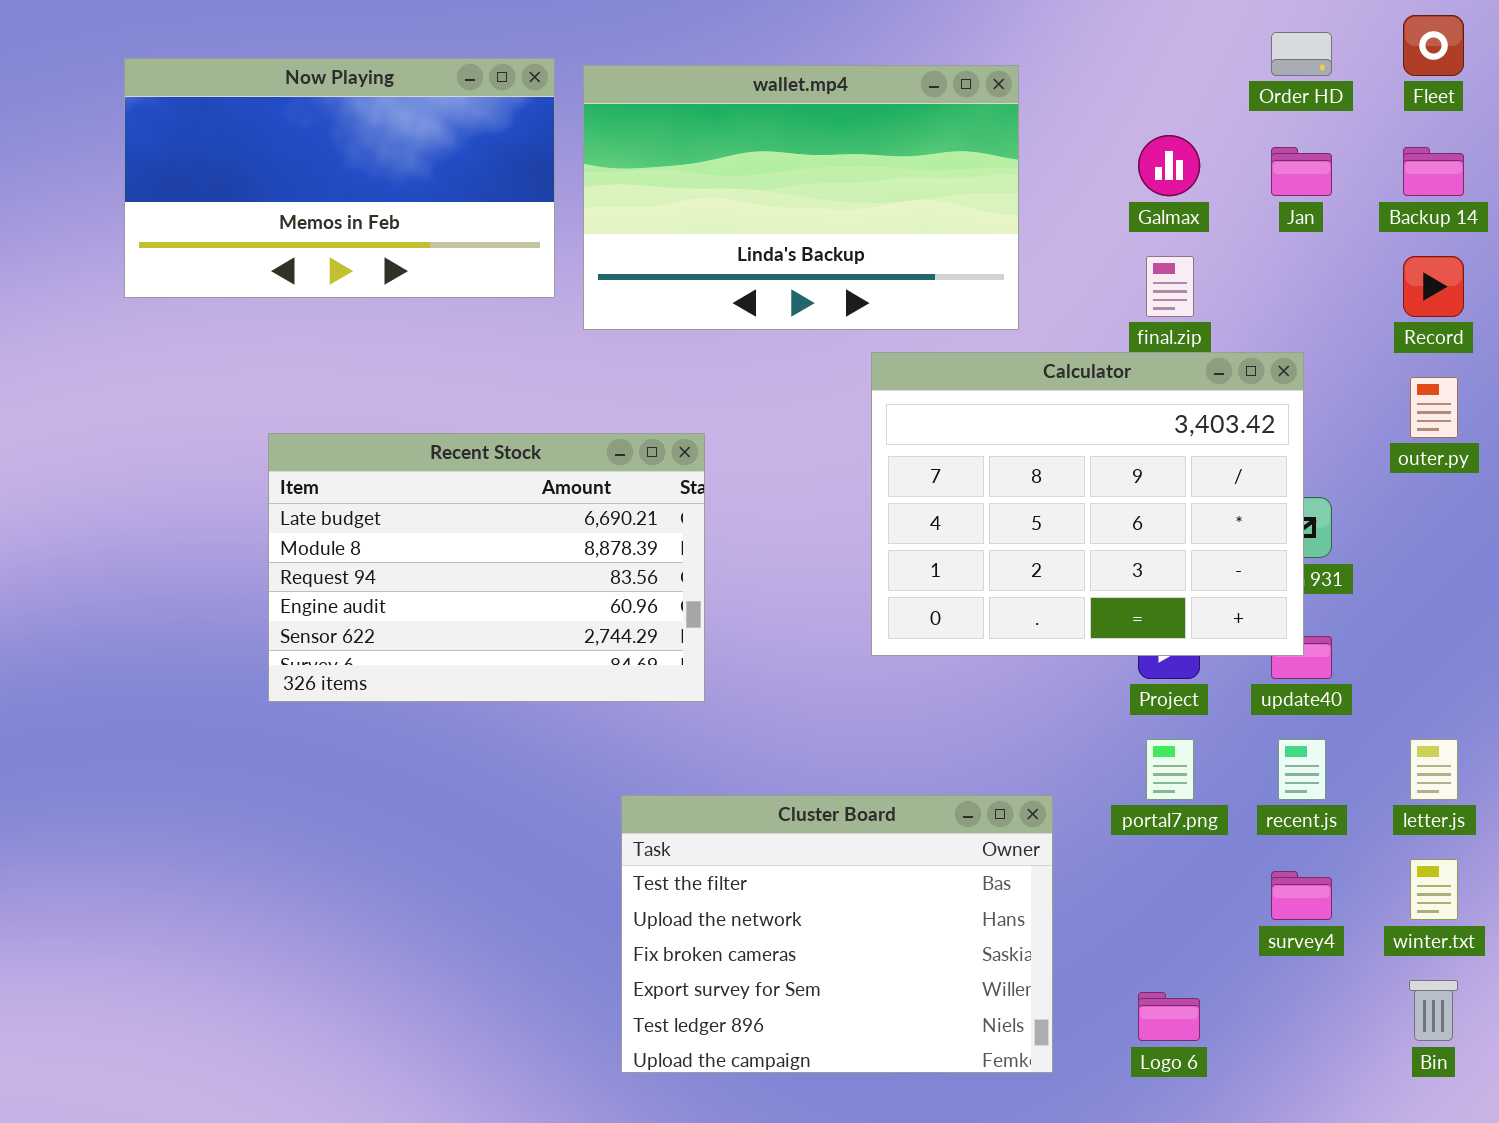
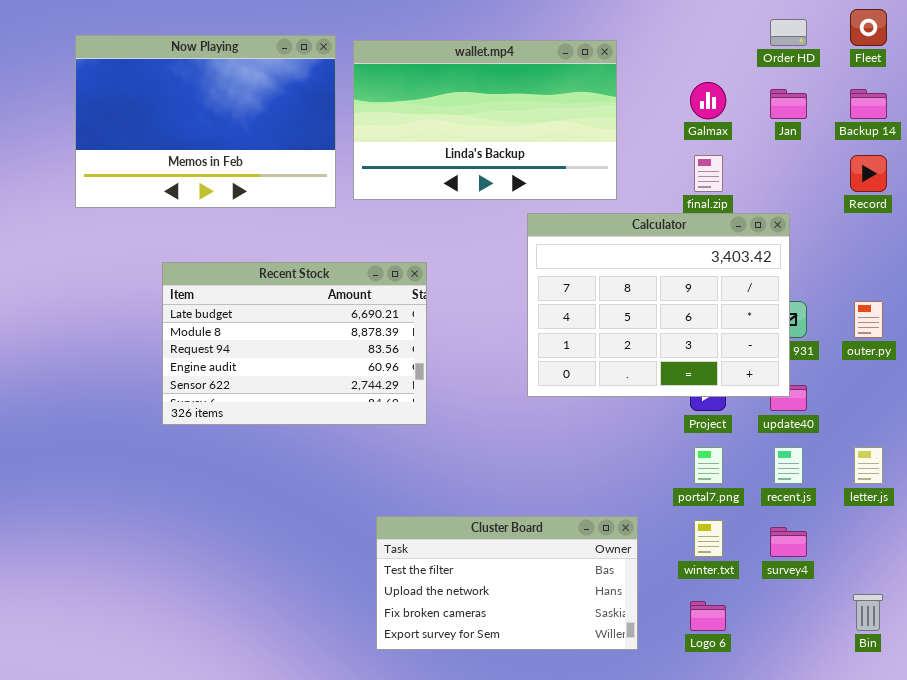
Now Playing: [124,58,555,298] -> [75,35,336,208], resized
outer.py: [1410,377,1458,438] -> [854,301,883,338], moved
Cluster Board: [621,795,1053,1073] -> [376,516,638,650], resized
winter.txt: [1410,859,1458,920] -> [694,520,723,557], moved

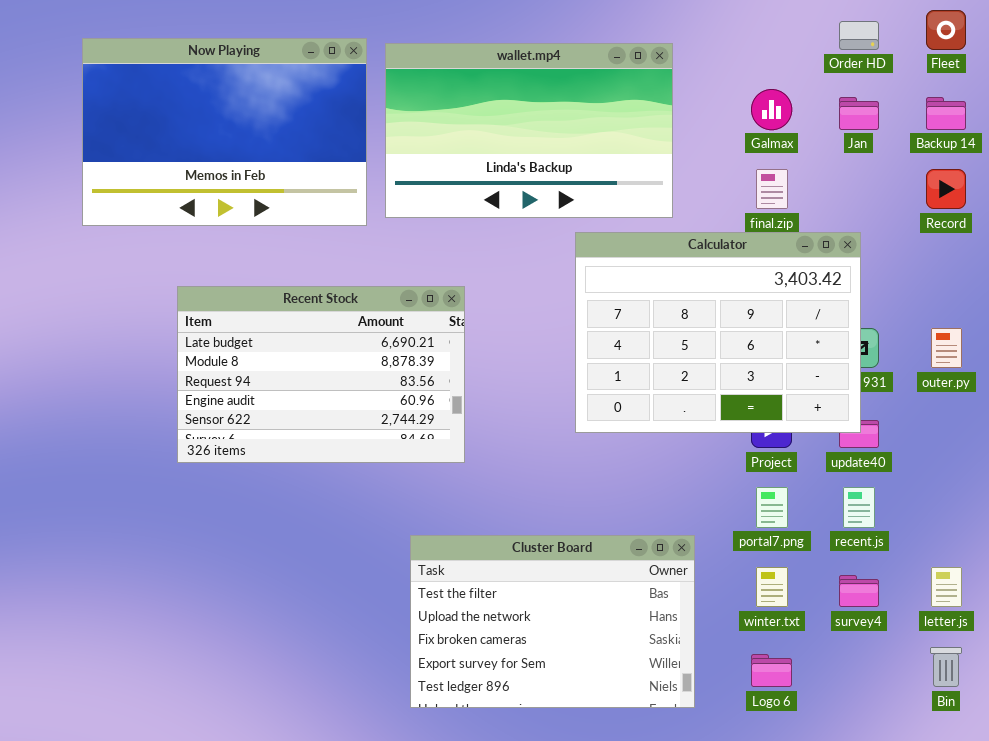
letter.js: [854,447,883,484] -> [931,567,962,607], moved
Cluster Board: [376,516,638,650] -> [410,535,695,708], resized

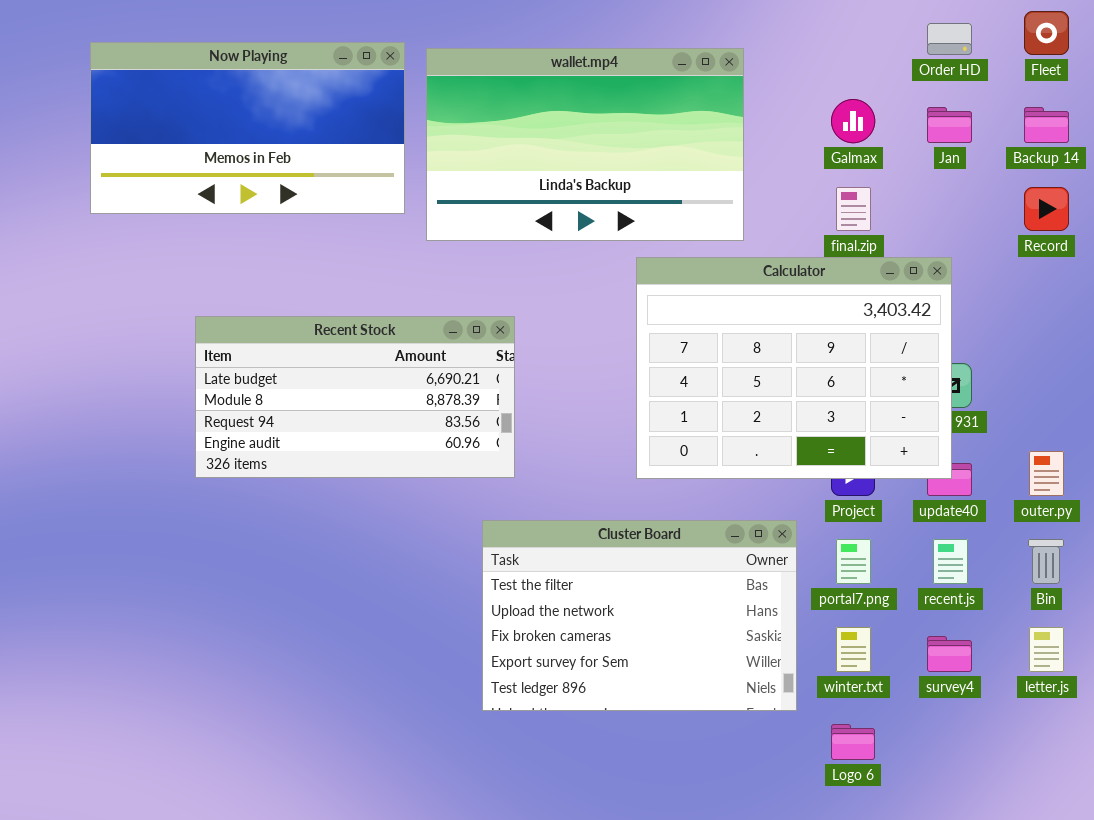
Now Playing: [82,38,367,226] -> [90,42,405,214], resized
Recent Stock: [177,286,465,463] -> [195,316,515,478], resized
outer.py: [931,328,962,368] -> [1029,451,1064,496], moved
Cluster Board: [410,535,695,708] -> [482,520,797,711], moved
Bin: [930,647,962,687] -> [1028,539,1064,584], moved

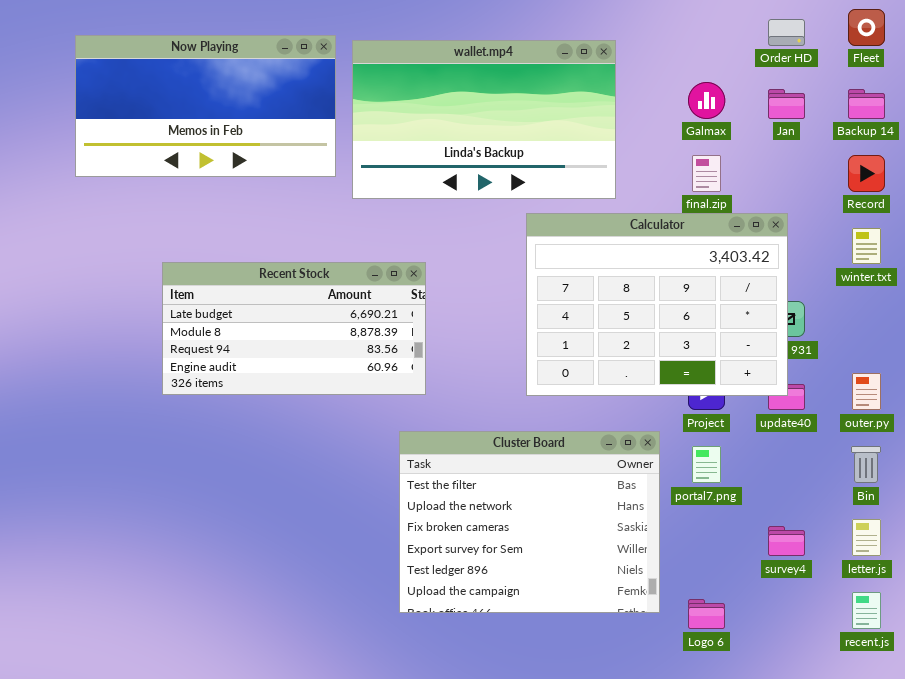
Cluster Board: [482,520,797,711] -> [399,431,660,613], resized
recent.js: [933,539,968,584] -> [852,592,881,629], moved
winter.txt: [836,627,871,672] -> [852,228,881,264], moved

